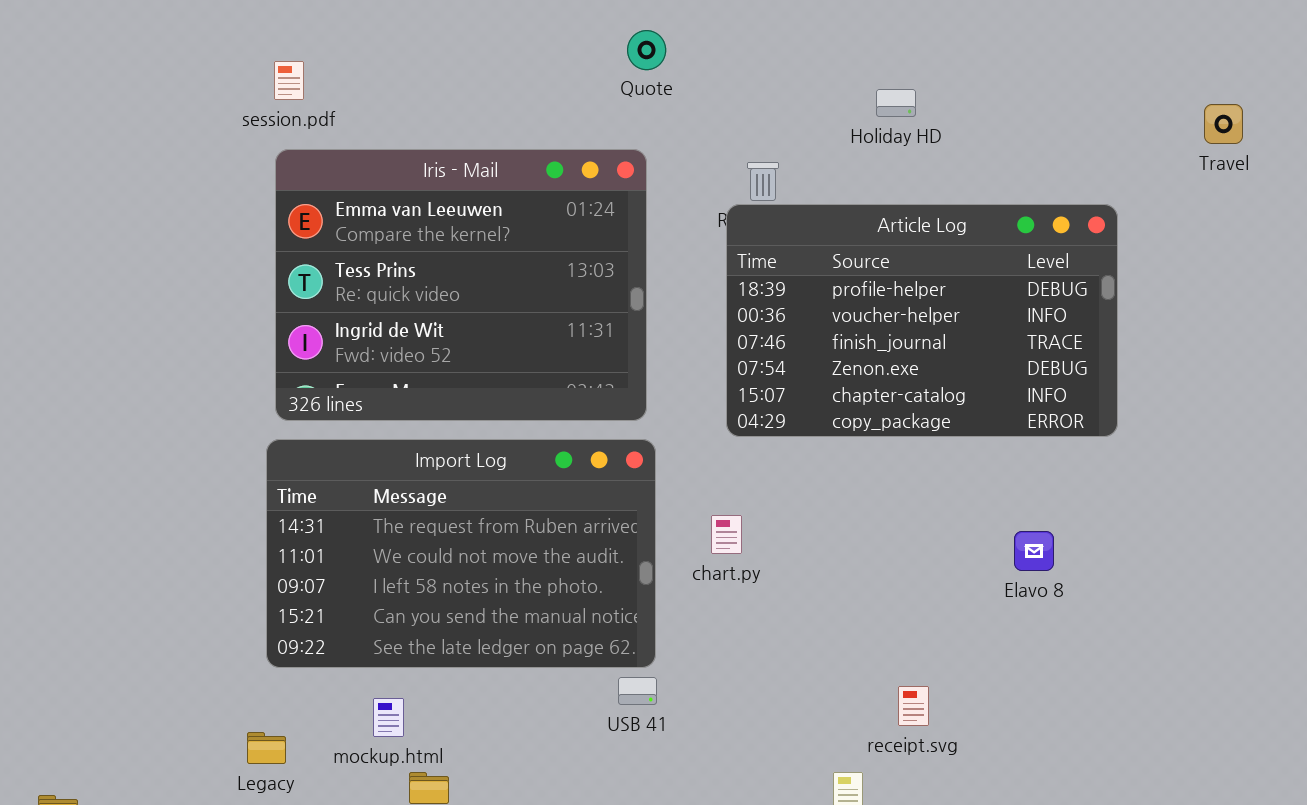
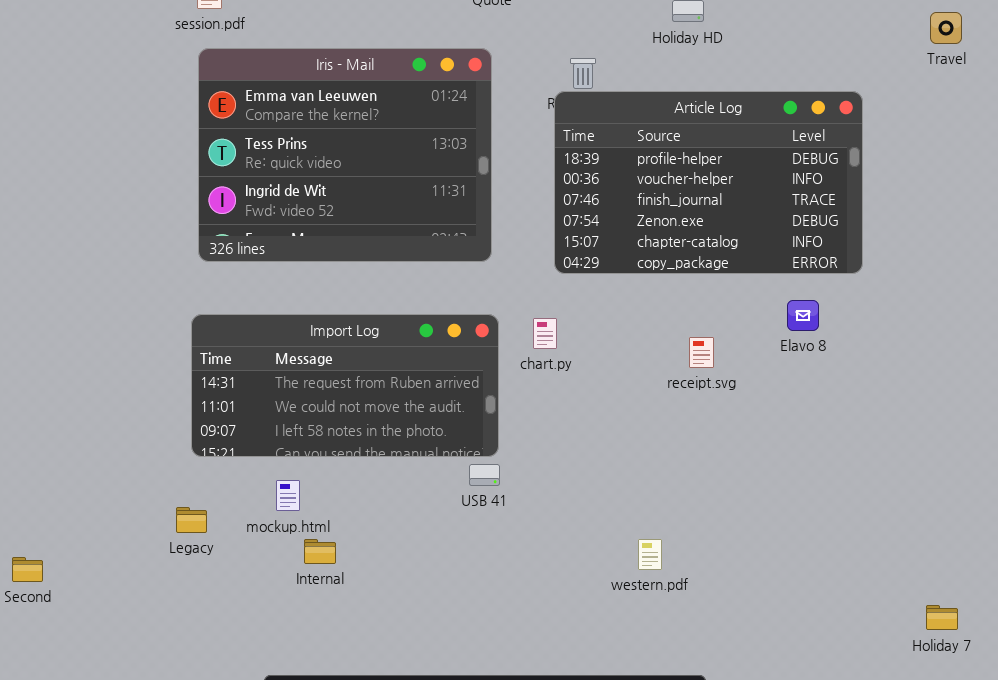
Import Log: [266,439,656,668] -> [191,314,499,457], resized
chart.py: [711,515,742,554] -> [533,318,557,349], moved
Elavo 8: [1014,531,1054,571] -> [787,300,819,331], moved
receipt.svg: [898,686,929,726] -> [689,337,714,368], moved

